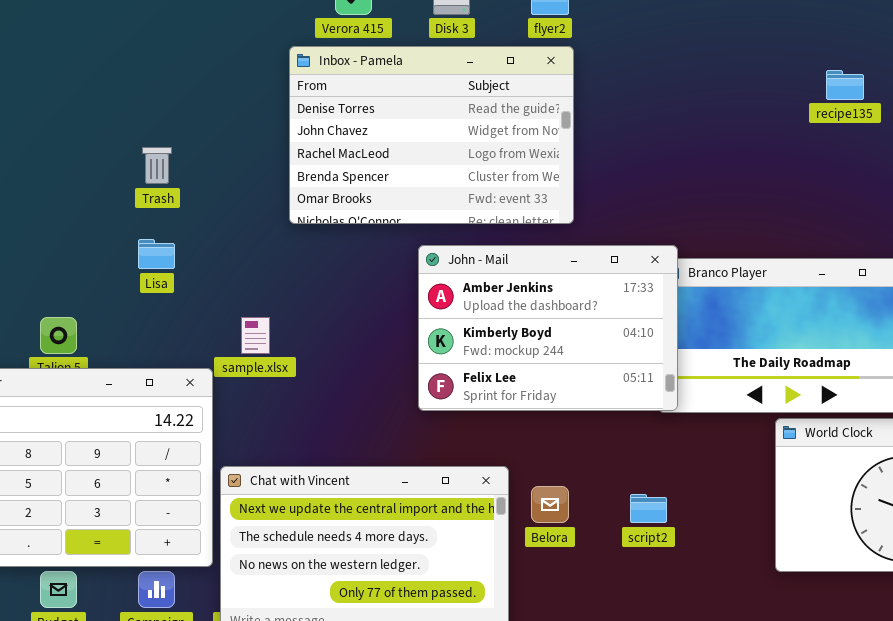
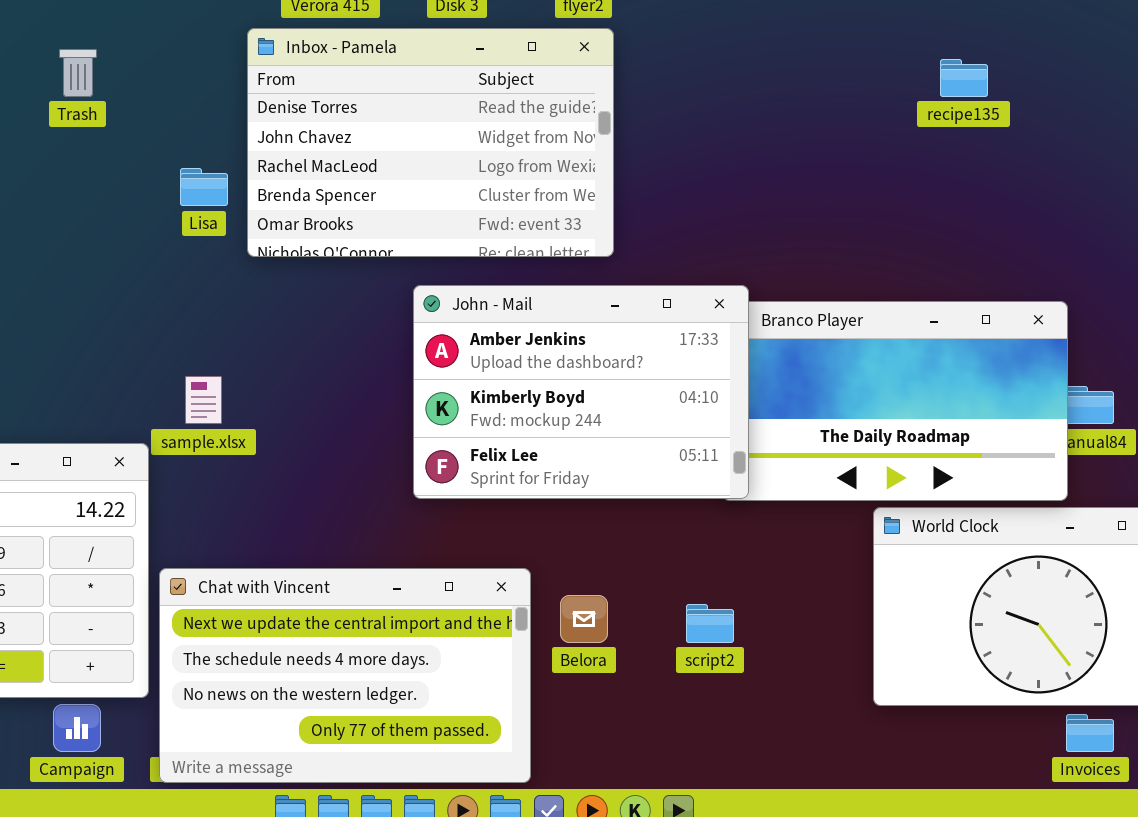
Trash: [142,147,172,184] -> [59,49,97,97], moved
Lisa: [138,239,175,269] -> [180,168,228,206], moved

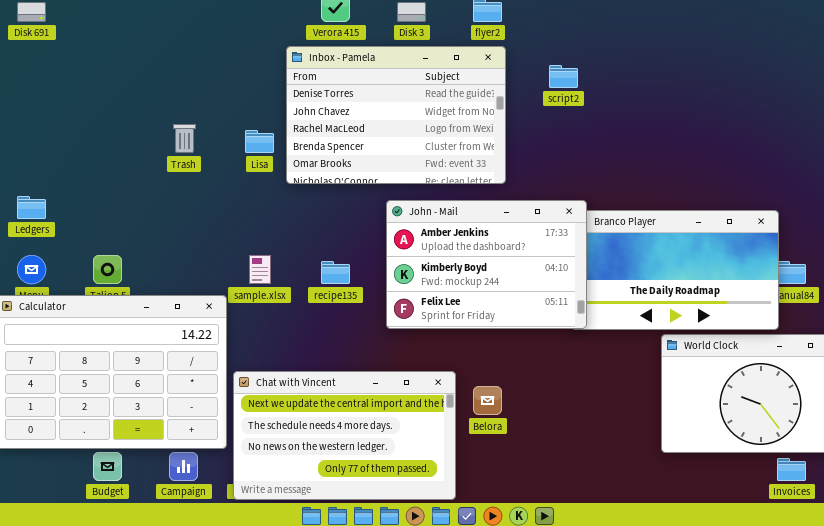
Trash: [59,49,97,97] -> [173,124,196,153], moved
recipe135: [940,59,988,97] -> [321,261,350,284], moved
script2: [686,604,734,643] -> [549,65,578,88], moved

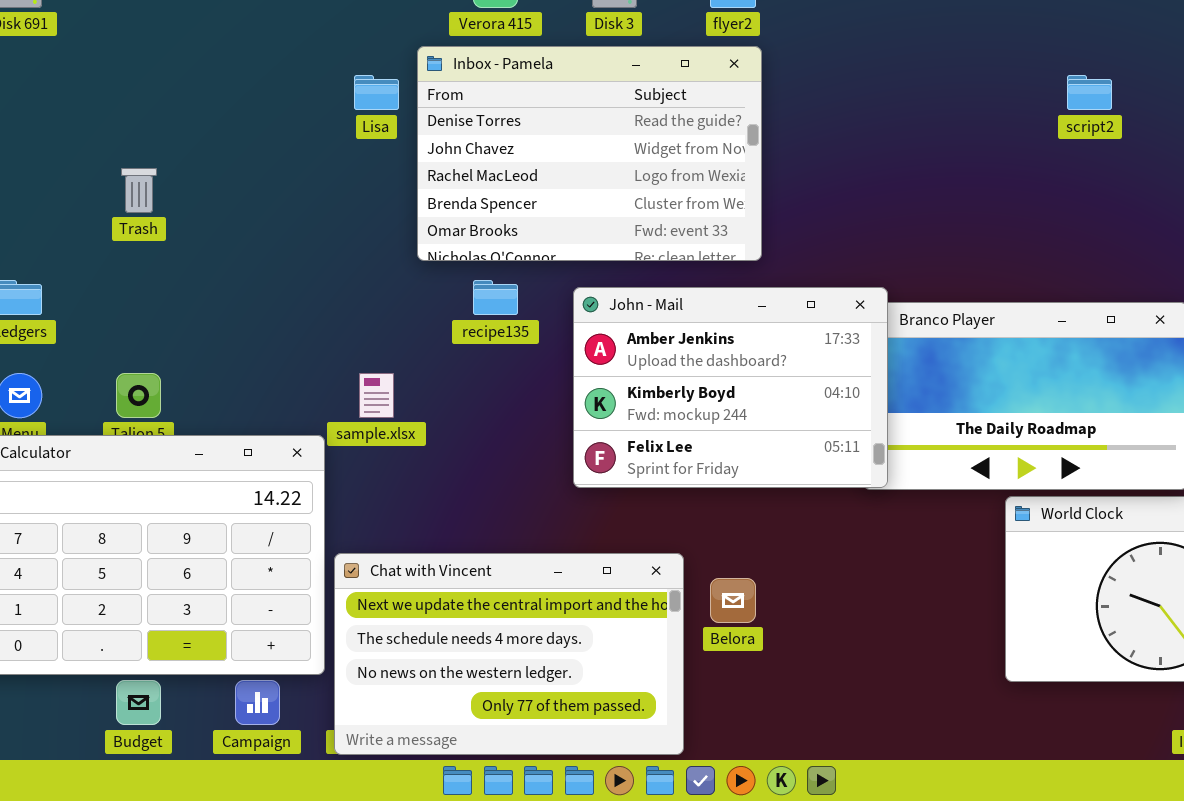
script2: [549,65,578,88] -> [1067,75,1112,110], moved
Trash: [173,124,196,153] -> [121,168,157,213], moved
Lisa: [245,130,274,153] -> [354,75,399,110], moved
recipe135: [321,261,350,284] -> [473,280,518,315], moved

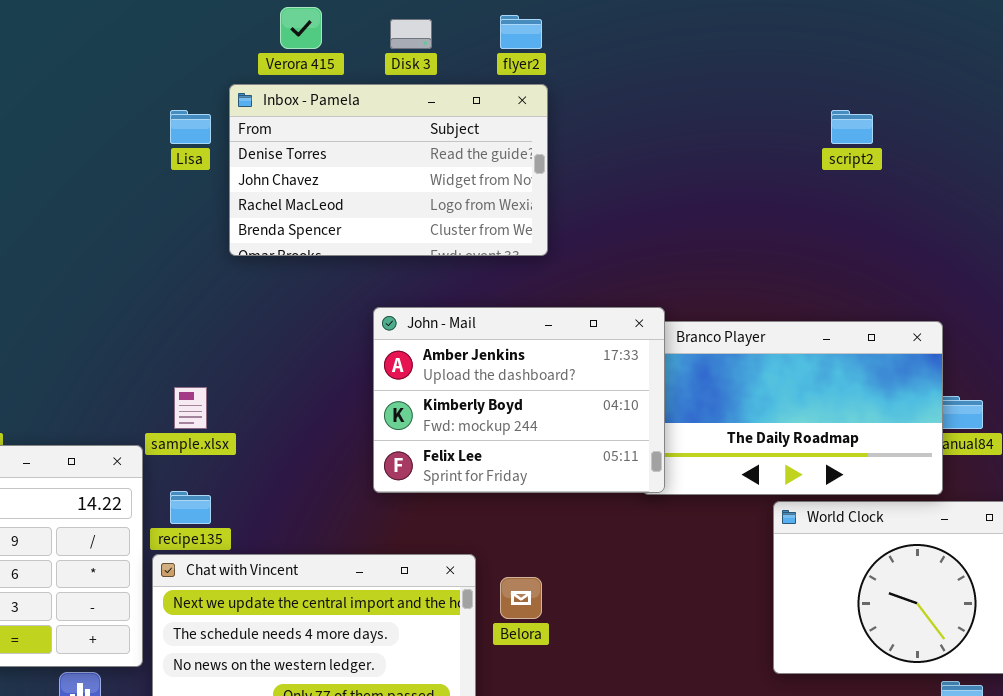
Inbox - Pamela: [417,46,762,261] -> [229,84,548,256], resized
recipe135: [473,280,518,315] -> [170,491,211,524], moved

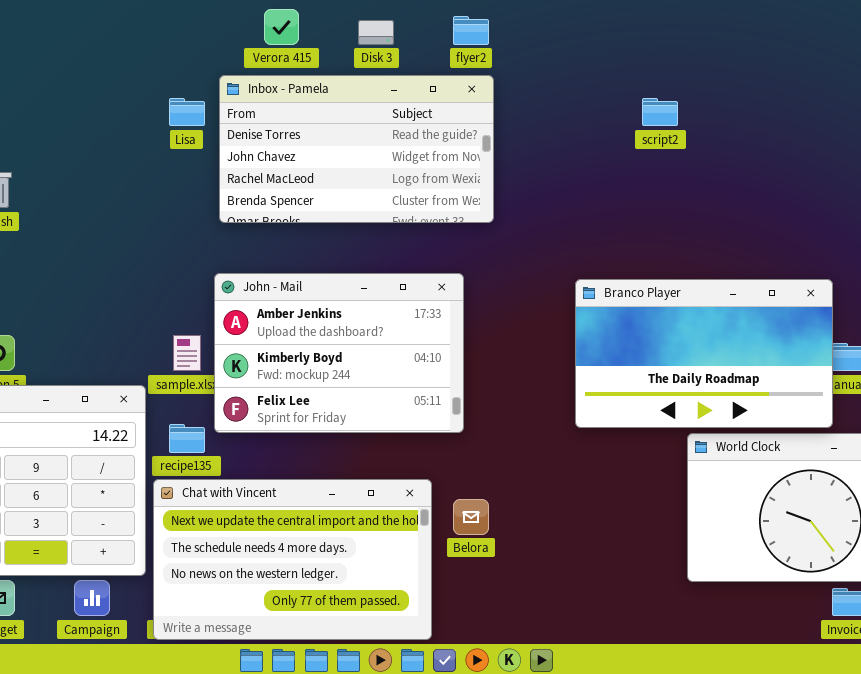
script2: [831,110,873,144] -> [642,98,678,126], moved
John - Mail: [373,307,665,493] -> [214,273,464,433], moved

